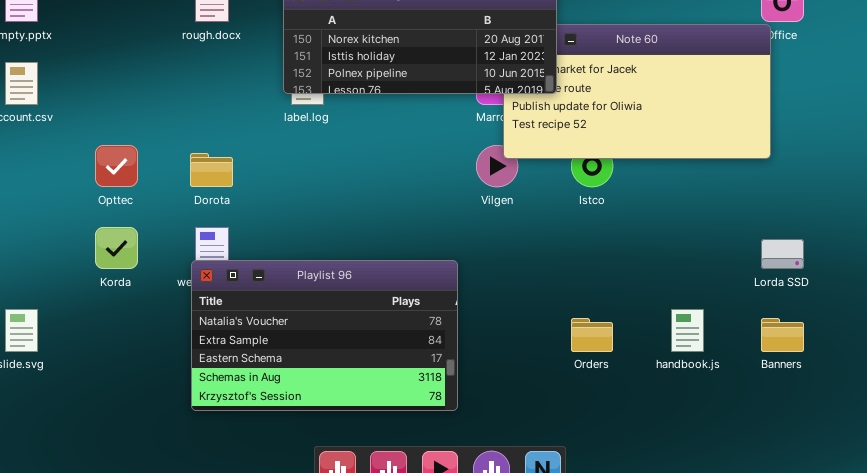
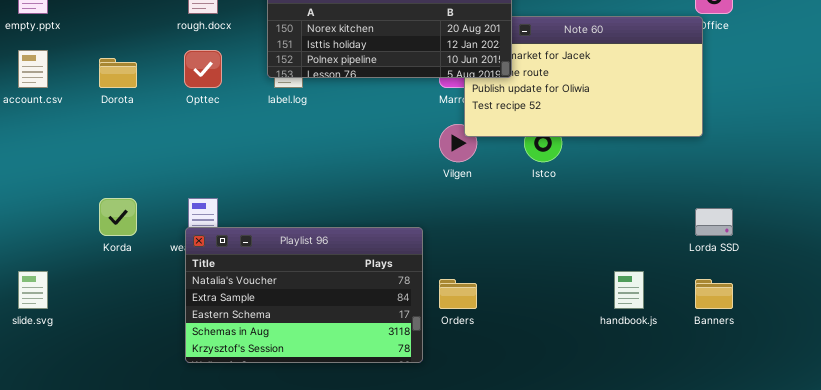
Opttec: [95,145,138,187] -> [184,50,222,88], moved
Dorota: [190,153,233,187] -> [99,58,137,88], moved
Orders: [571,318,613,352] -> [439,279,477,309], moved

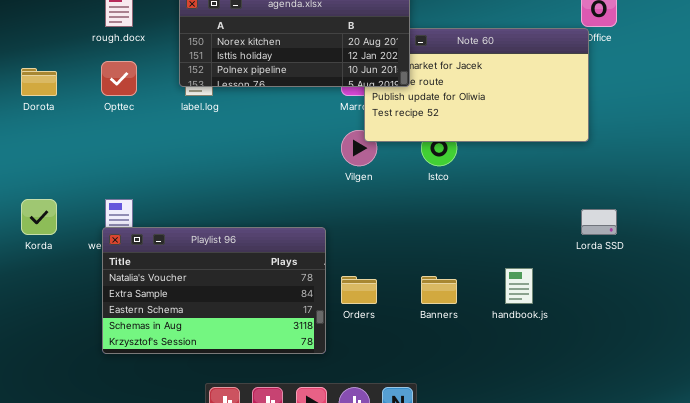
Banners: [695,279,733,309] -> [421,276,457,304], moved

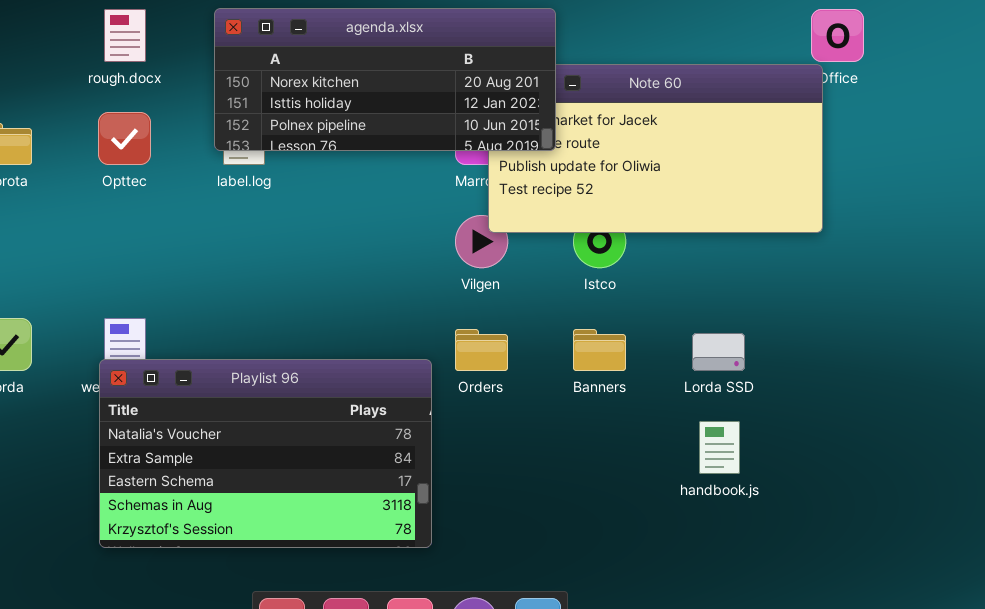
Lorda SSD: [581,209,617,235] -> [692,333,745,371], moved
Orders: [341,276,377,304] -> [455,329,508,371], moved
Banners: [421,276,457,304] -> [573,329,626,371], moved

